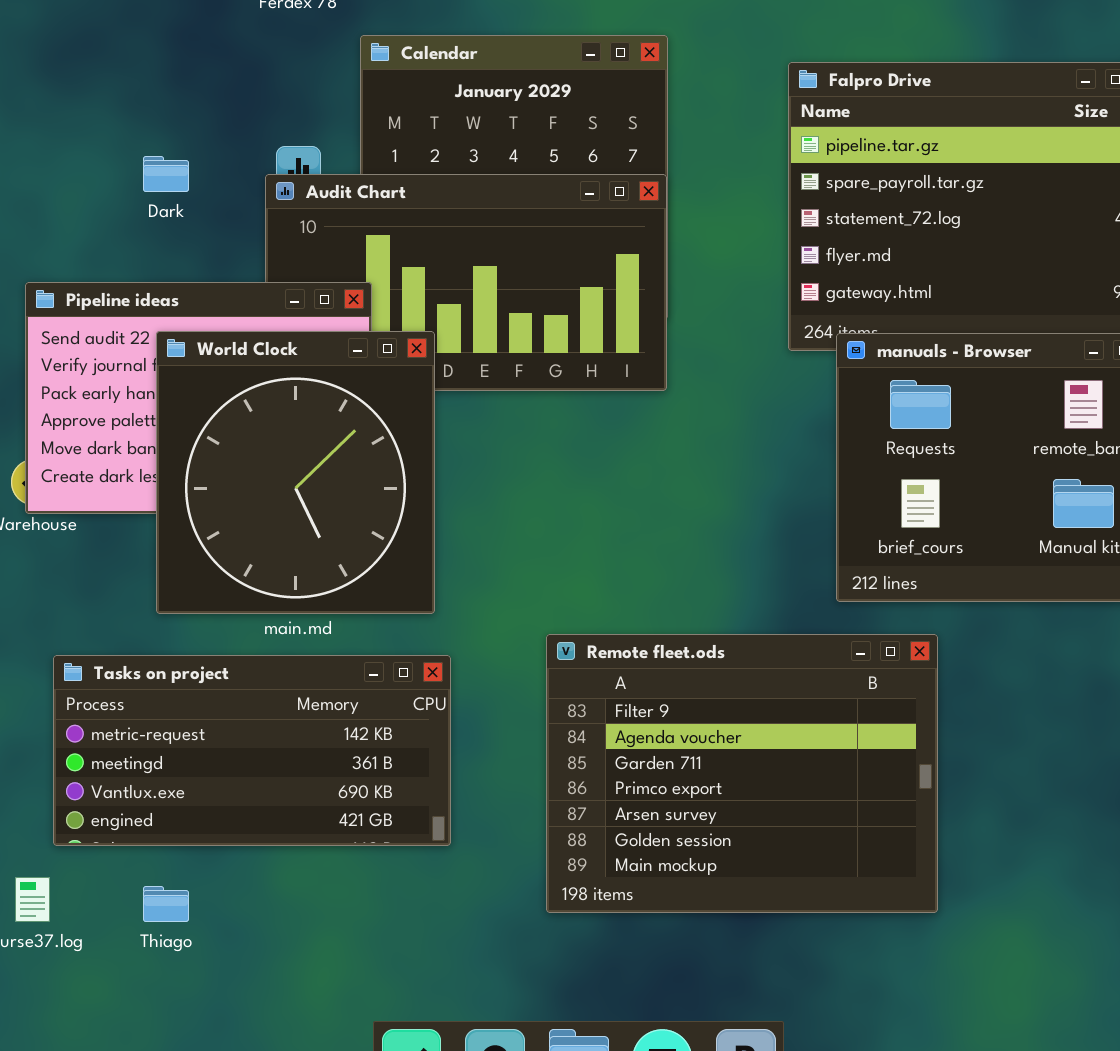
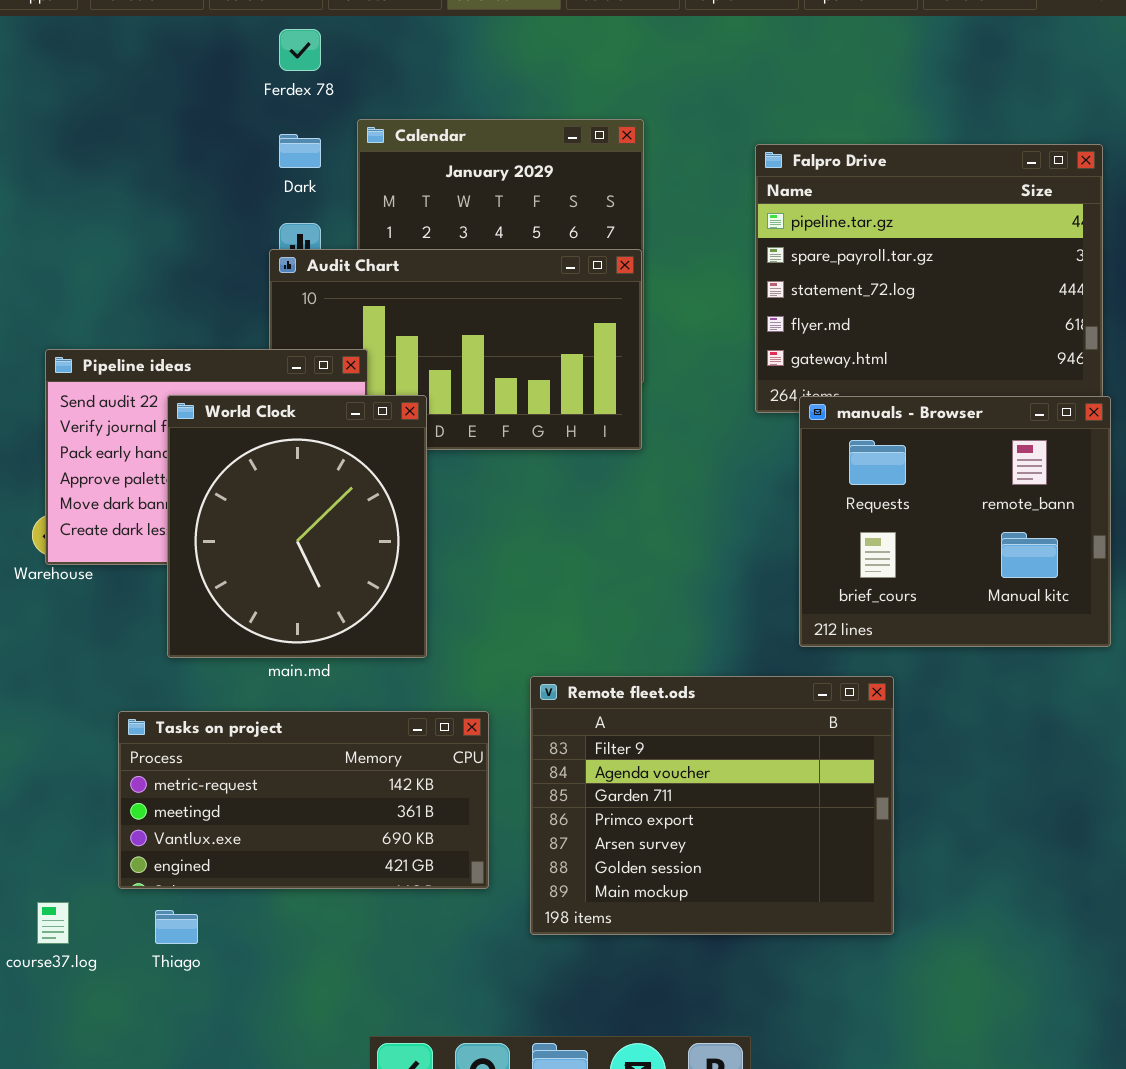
Dark: [143,156,189,192] -> [279,134,321,168], moved
Tasks on project: [53,655,451,846] -> [118,711,489,889], moved

